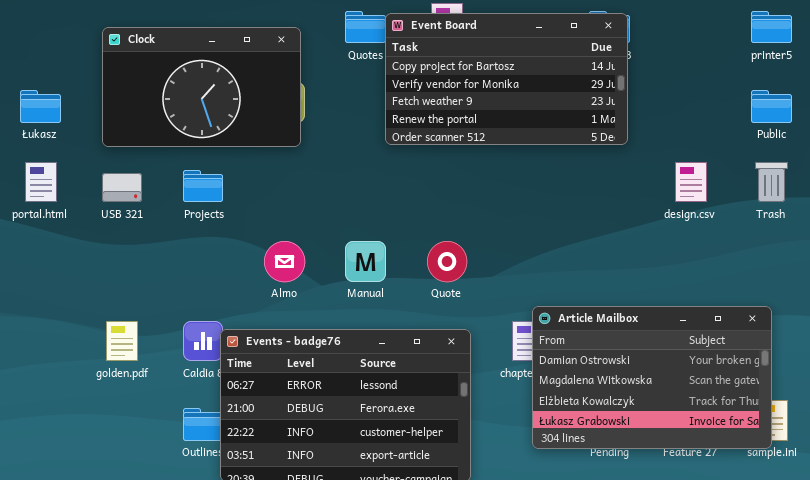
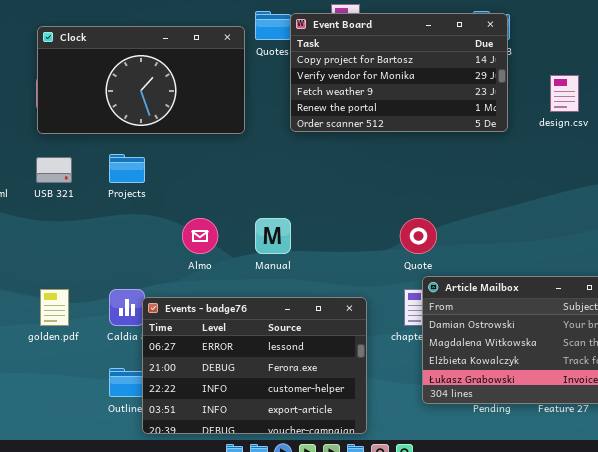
Clock: [102,27,301,147] -> [37,26,245,134], resized
design.csv: [675,162,707,202] -> [550,75,579,112], moved
Quote: [427,241,467,282] -> [400,218,437,254], moved

